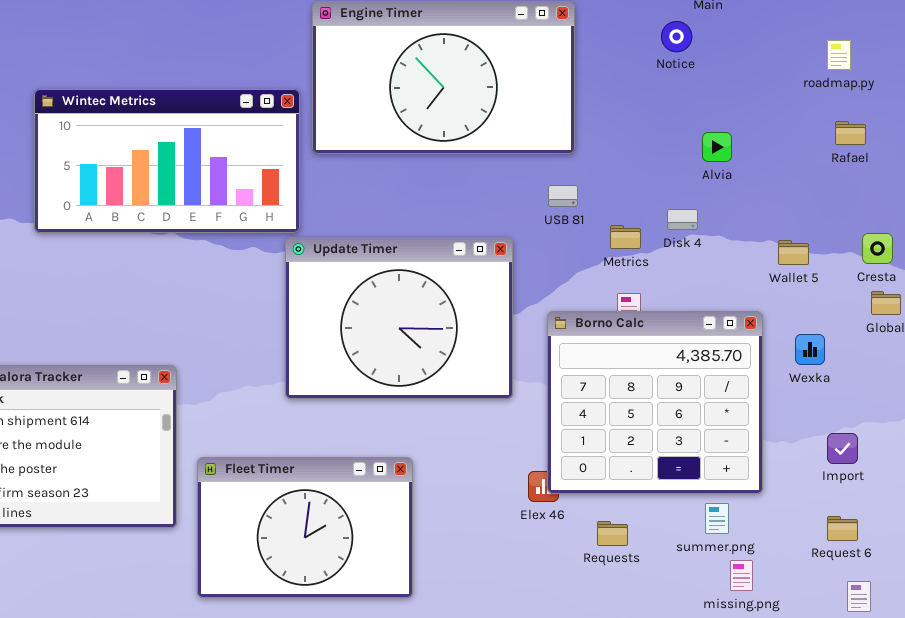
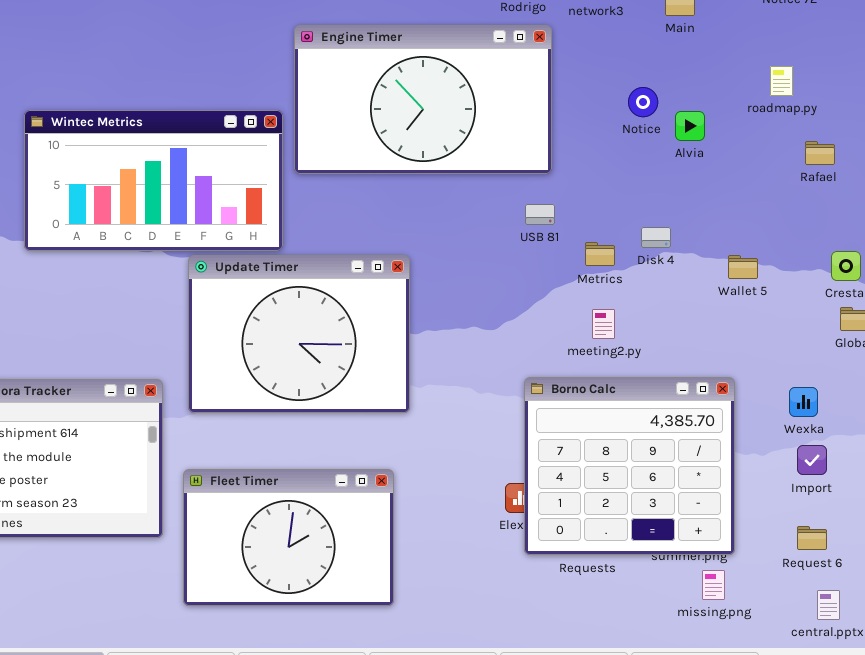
Notice: [661,21,692,52] -> [628,87,658,117], moved
roadmap.py: [827,40,851,70] -> [770,66,793,96], moved
Alvia: [702,132,732,162] -> [675,111,705,141], moved
Update Timer: [285,237,513,399] -> [188,255,410,413], moved
Wallet 5: [778,240,809,265] -> [728,255,758,279], moved
Borno Calc: [547,311,763,494] -> [524,377,735,555], moved
Wexka: [795,334,825,365] -> [789,387,818,417], moved

